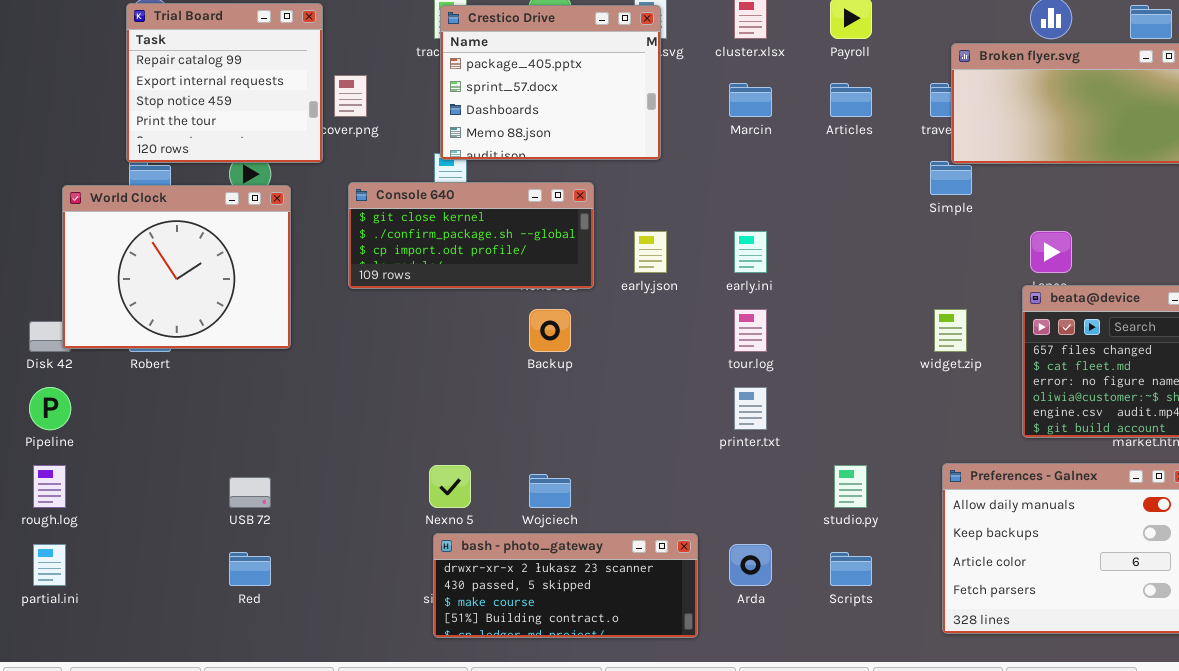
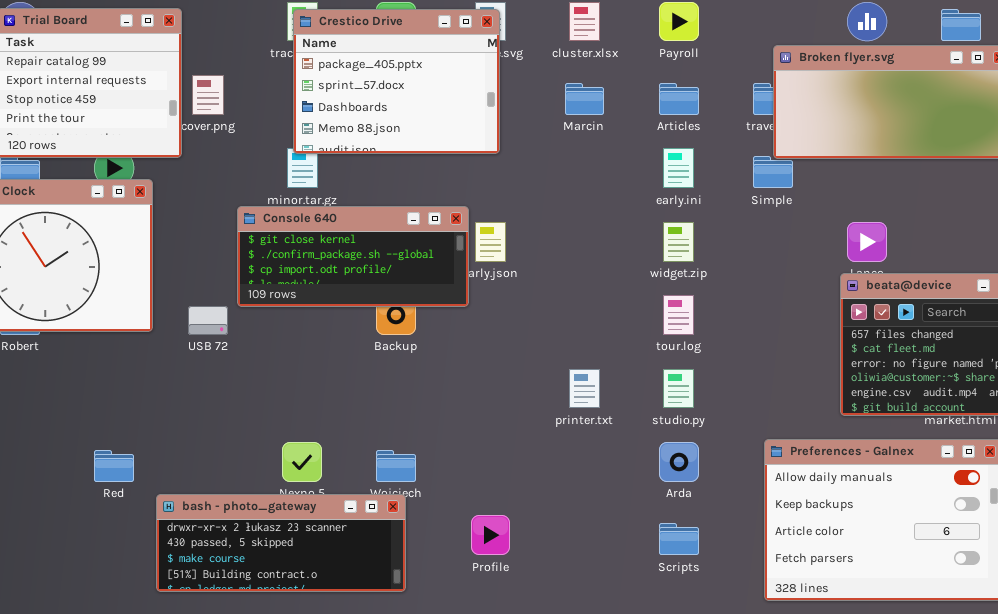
Console 640: [348,182,594,289] -> [237,206,469,307], moved
early.ini: [734,231,767,273] -> [663,148,694,188], moved
tour.log: [734,309,767,352] -> [663,295,694,335], moved
widget.zip: [934,309,967,352] -> [663,222,694,262], moved
studio.py: [834,465,867,508] -> [663,369,694,408], moved
USB 72: [229,477,271,508] -> [188,306,228,335], moved
bash - photo_gateway: [433,533,698,638] -> [156,494,406,592], moved
Arda: [729,544,772,586] -> [659,442,699,482], moved
Red: [229,552,271,586] -> [94,450,134,482], moved

